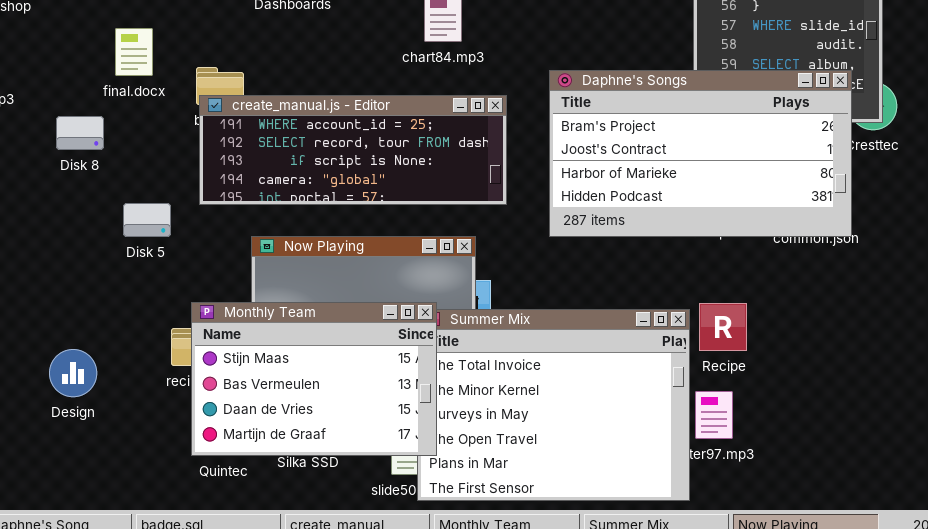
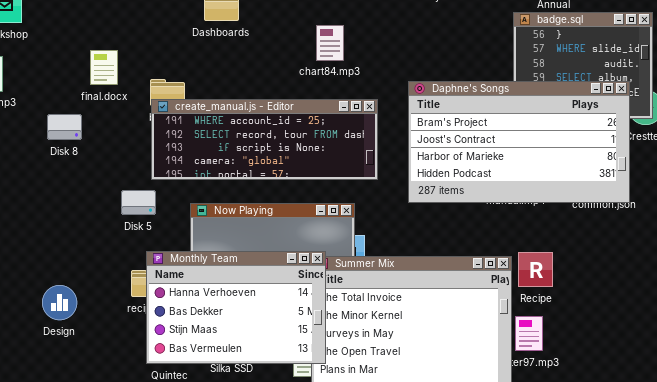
Disk 5: [123,203,171,237] -> [121,190,156,215], moved
Monthly Team: [191,302,437,456] -> [146,251,326,364], scrolled up 2 rows

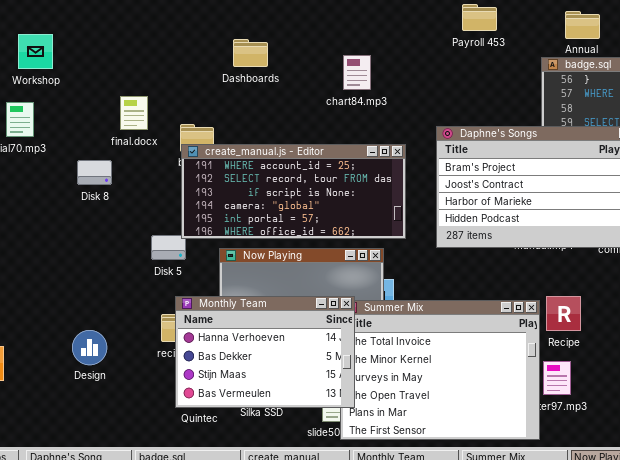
chart84.mp3: [316,25,344,61] -> [343,55,371,90], moved
create_manual.js - Editor: [151,99,378,180] -> [181,144,406,239], resized

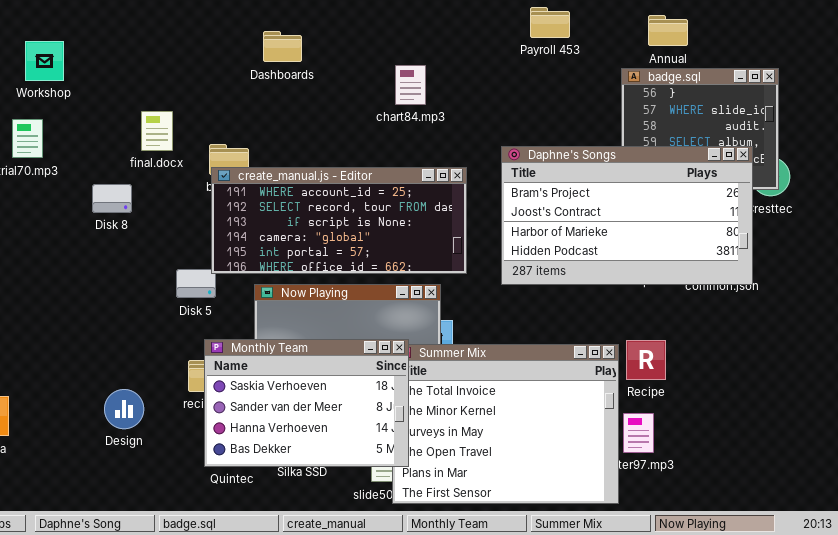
Dashboards: [233,39,268,67] -> [263,31,302,62], moved
Monthly Team: [175,296,355,408] -> [204,339,409,467], scrolled up 2 rows
Design: [72,330,107,365] -> [104,389,144,429], moved

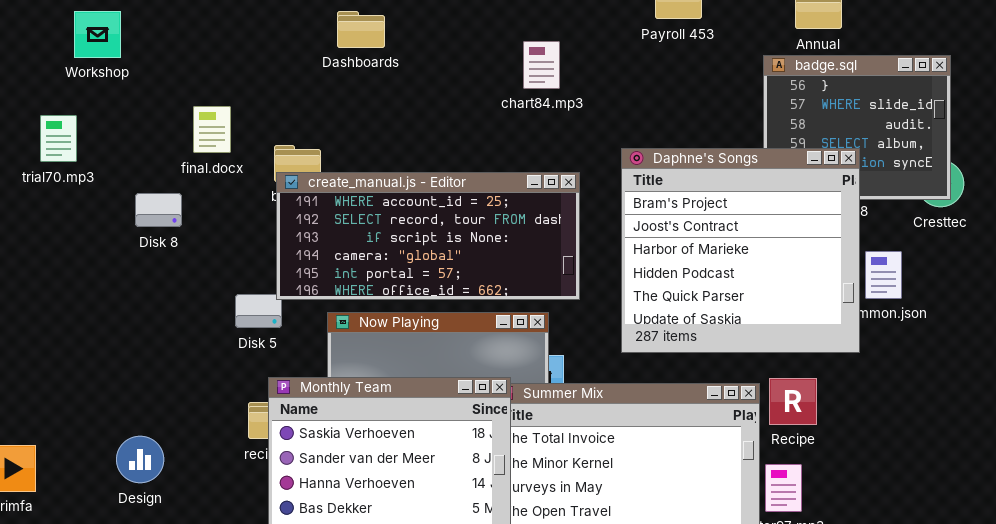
Workshop: [25,41,64,81] -> [74,11,121,58], moved
chart84.mp3: [395,65,426,105] -> [523,41,560,89], moved
Daphne's Songs: [501,146,753,285] -> [621,148,860,353], resized
Design: [104,389,144,429] -> [116,436,164,483], moved

